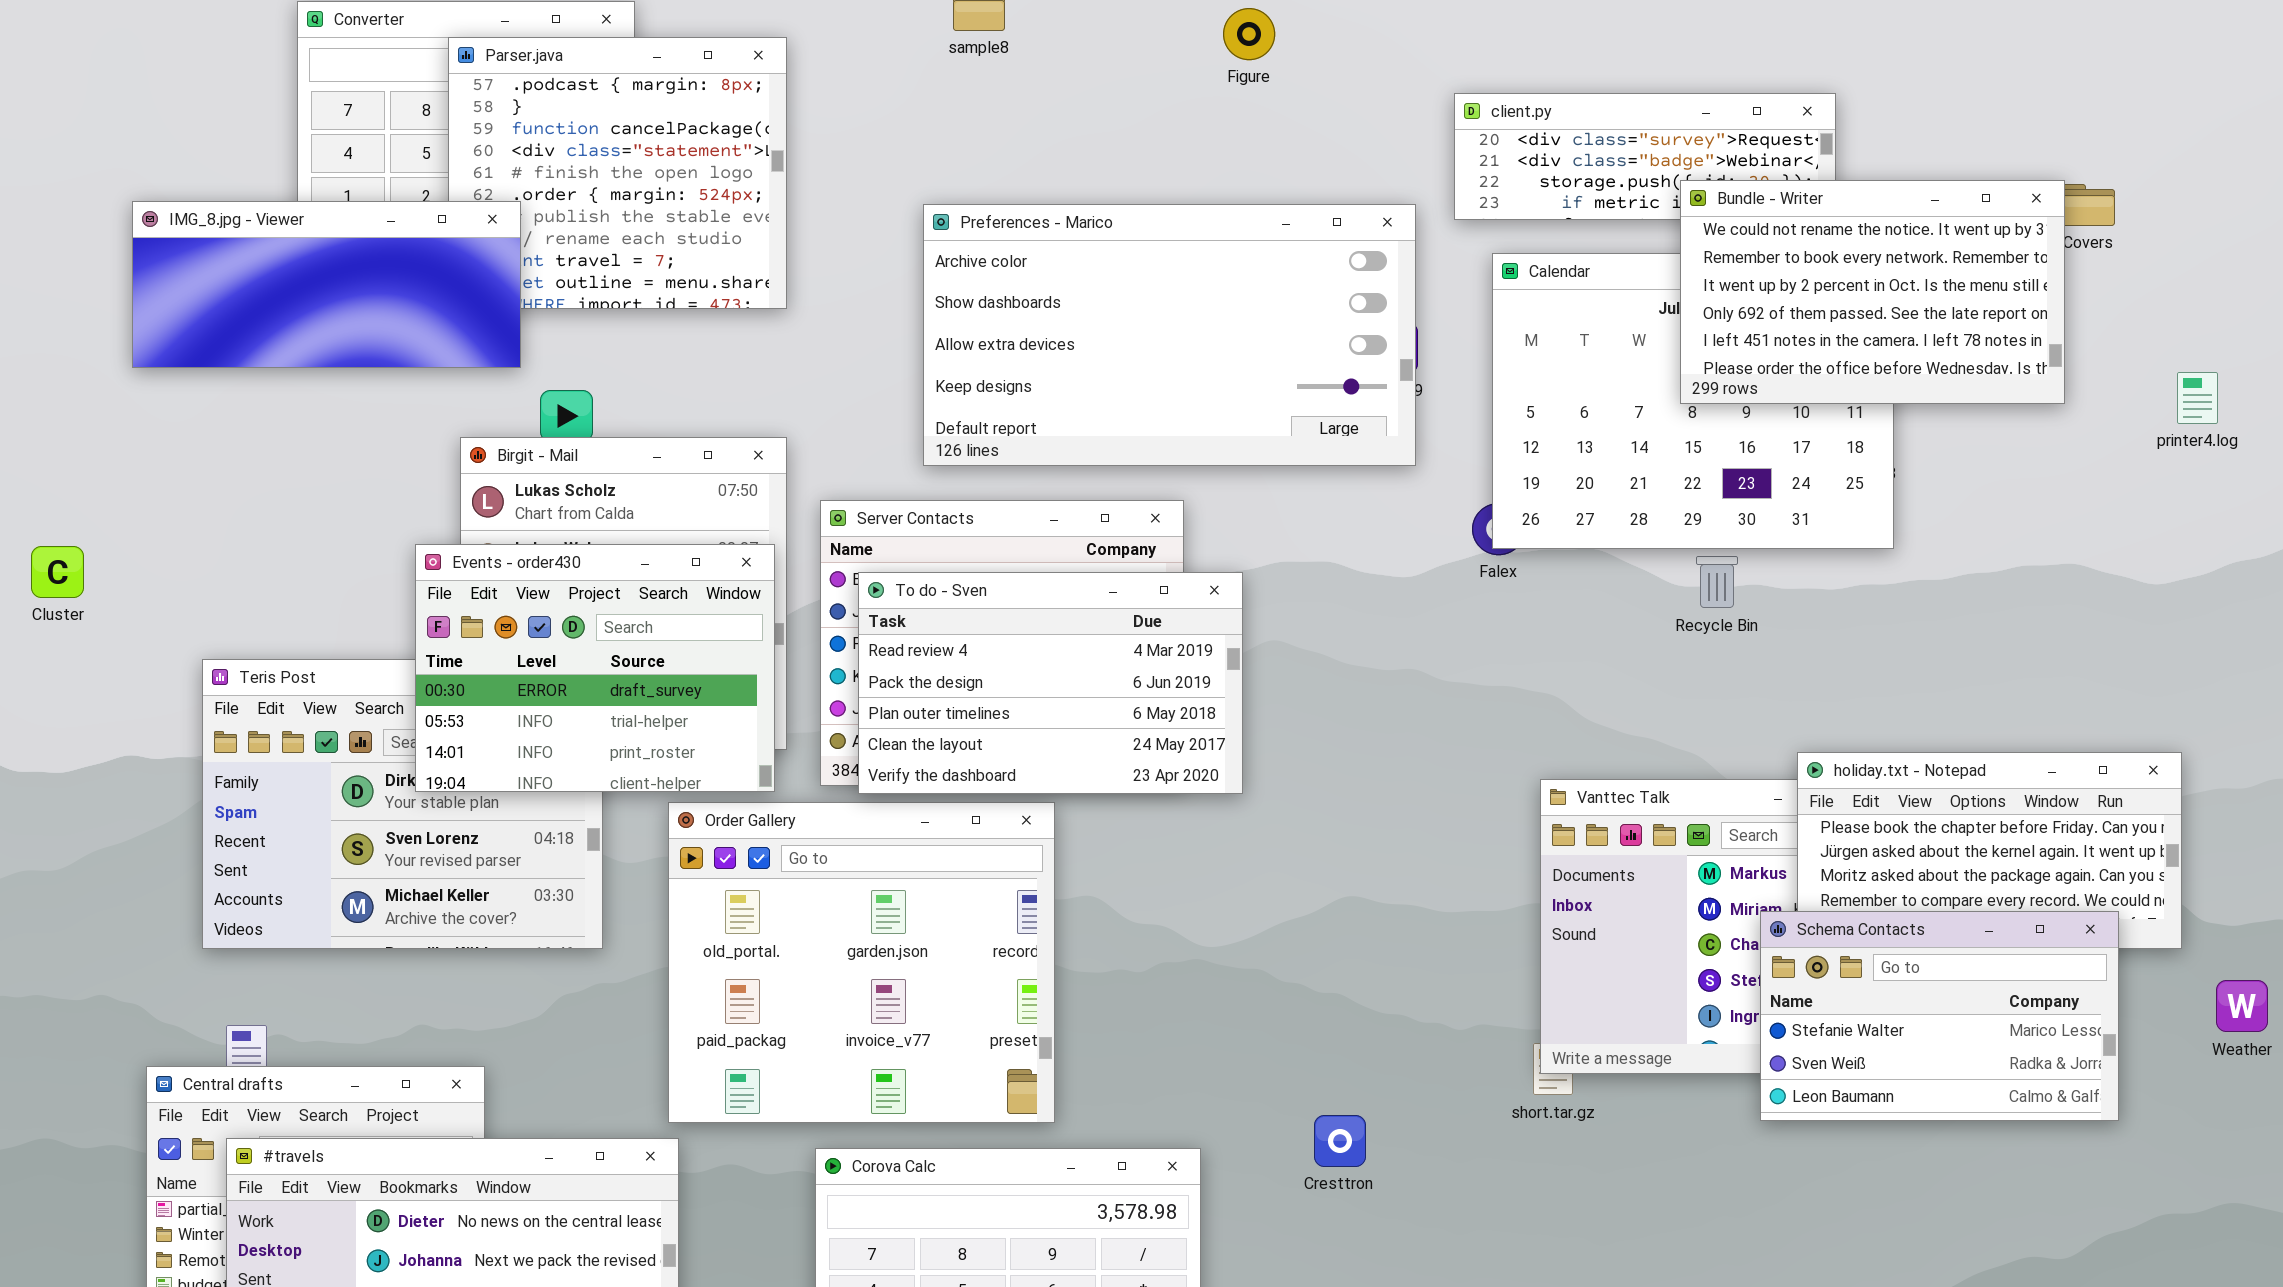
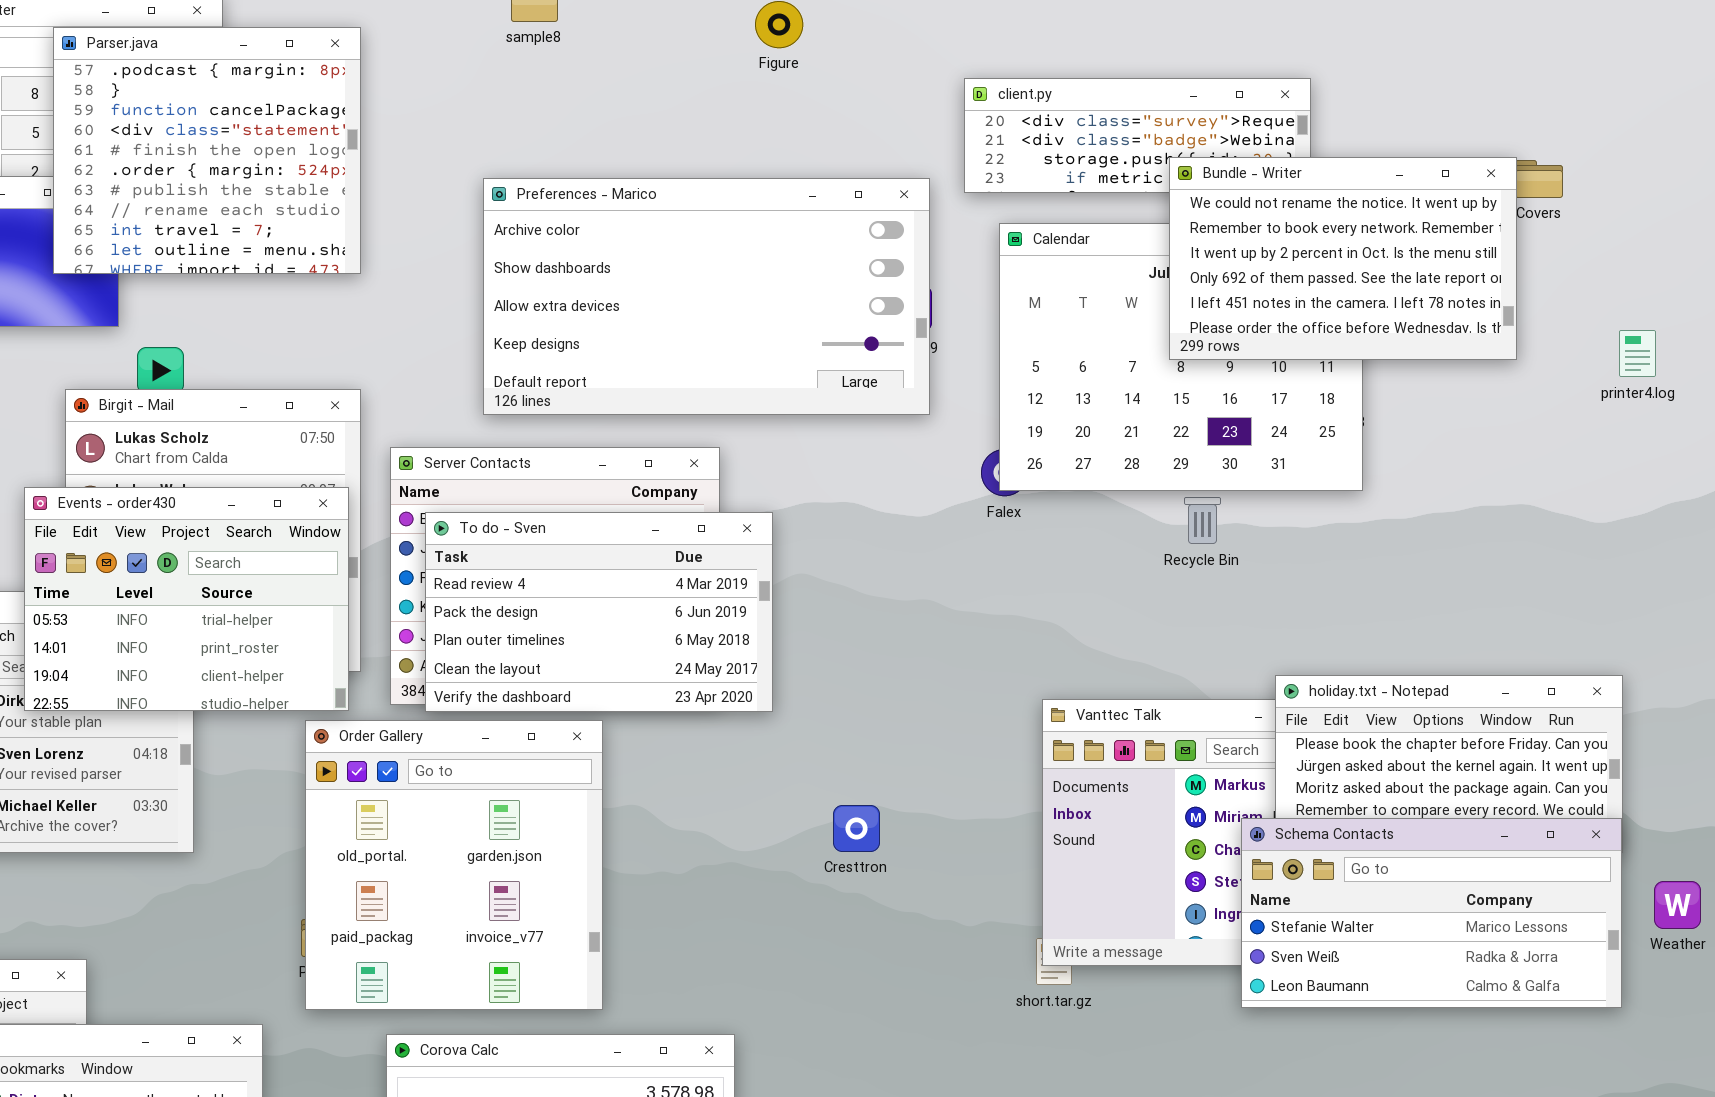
Parser.java: [448,37,787,309] -> [53,27,361,274], raised
Events - order430: [415,544,775,792] -> [24,487,349,711], scrolled down 1 row
Order Gallery: [668,802,1055,1123] -> [305,720,603,1010], resized
Schema Contacts: [1760,911,2119,1121] -> [1241,818,1622,1008], resized
Cresttron: [1314,1115,1366,1167] -> [833,805,880,852], moved

